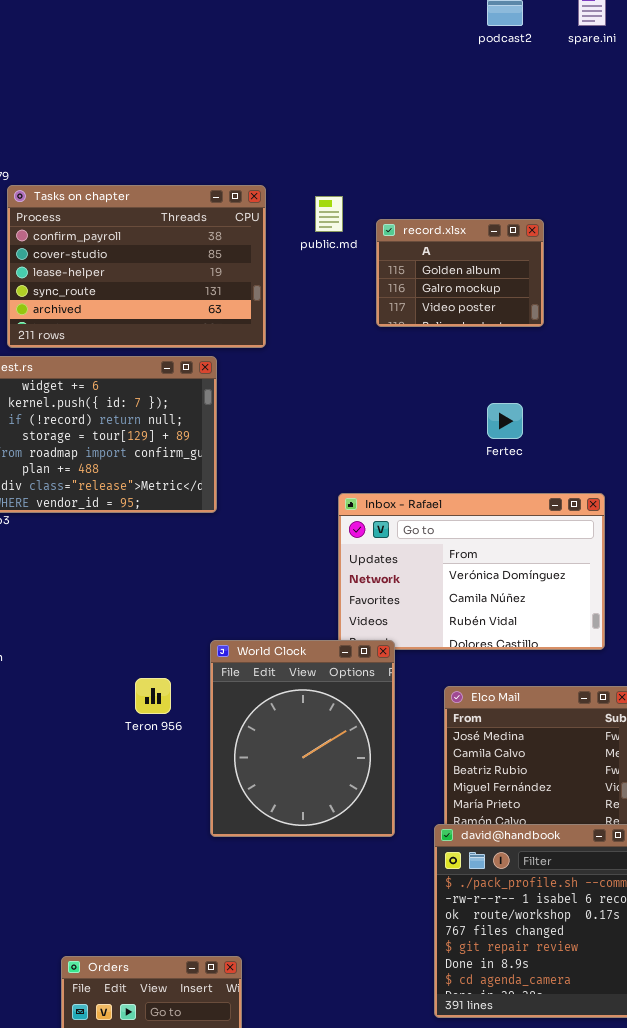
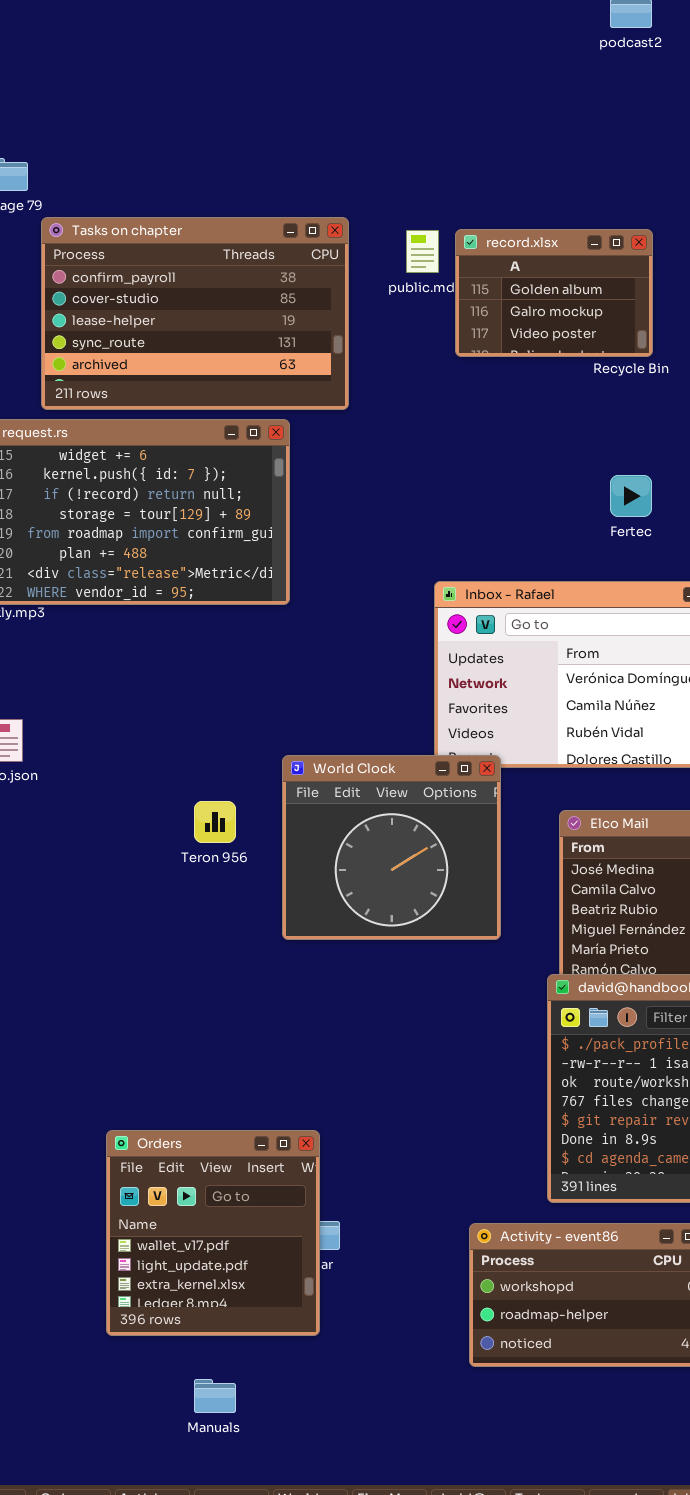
record.xlsx: [376,219,544,327] -> [455,229,653,357], moved
World Clock: [210,640,395,837] -> [282,755,501,940], resized

